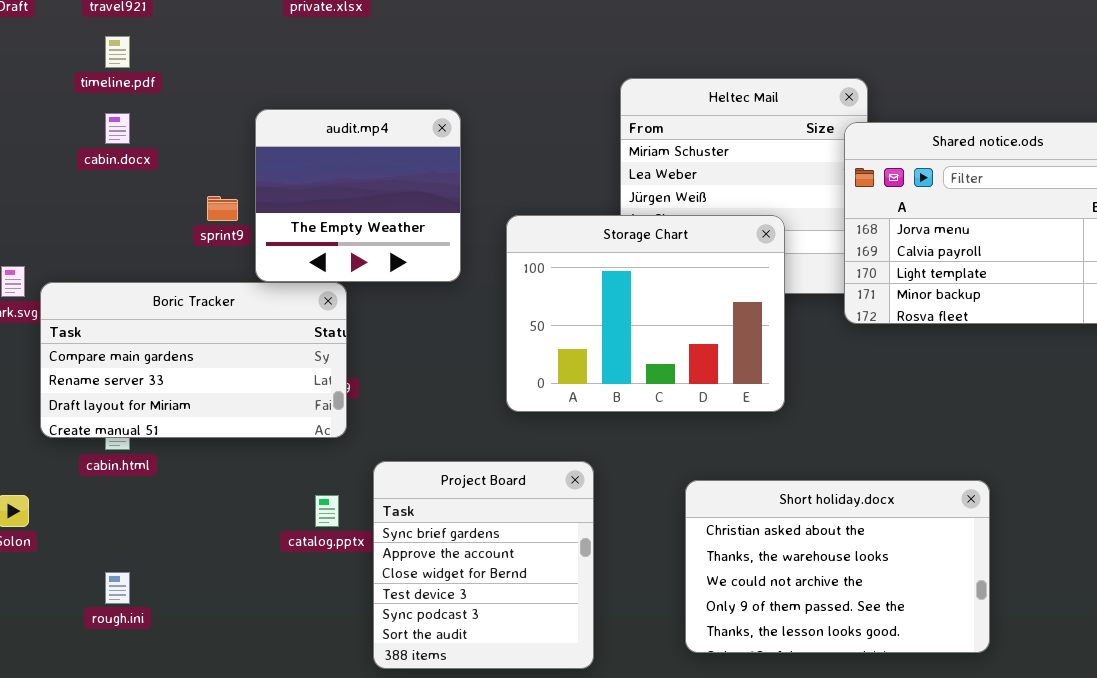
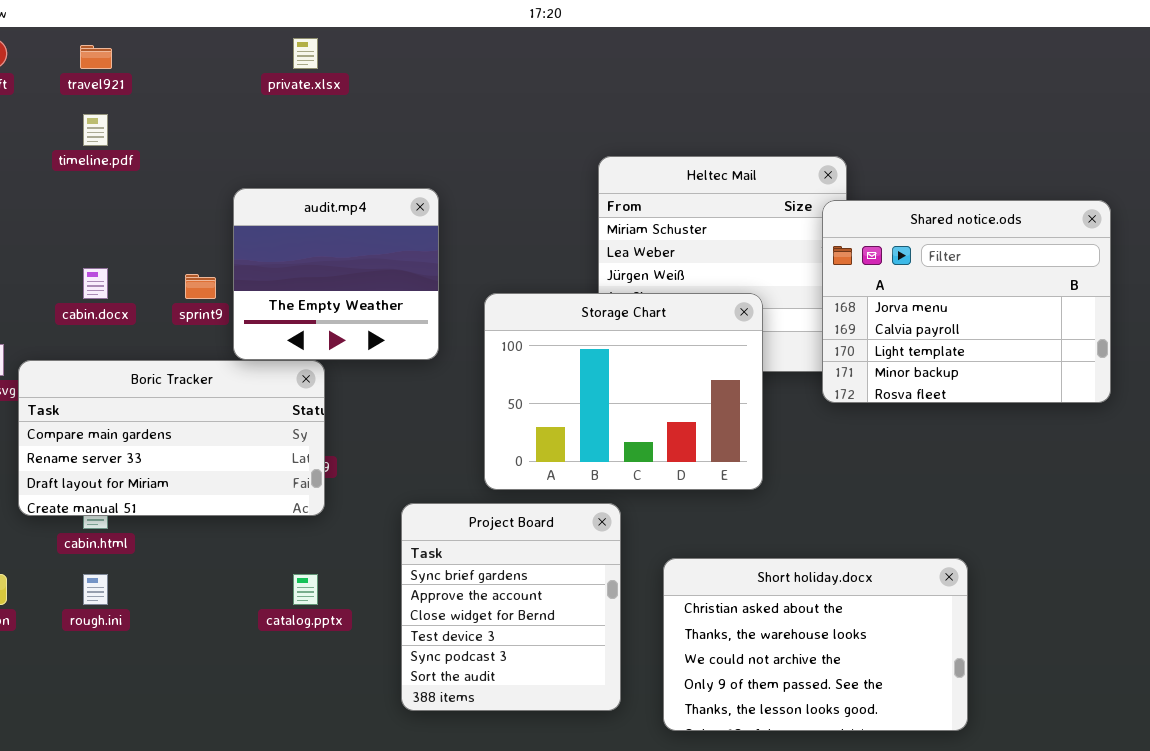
cabin.docx: [105,113,130,144] -> [83,268,108,299], moved
Project Board: [373,461,594,669] -> [401,503,621,711], moved
rough.ini: [105,572,130,604] -> [83,574,108,605], moved

